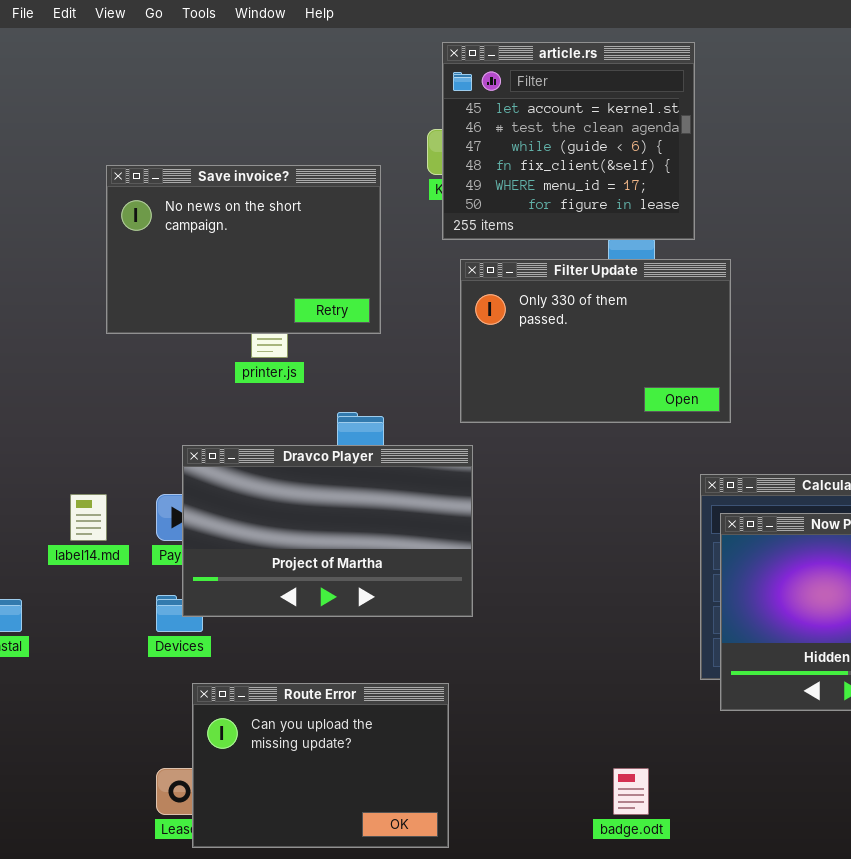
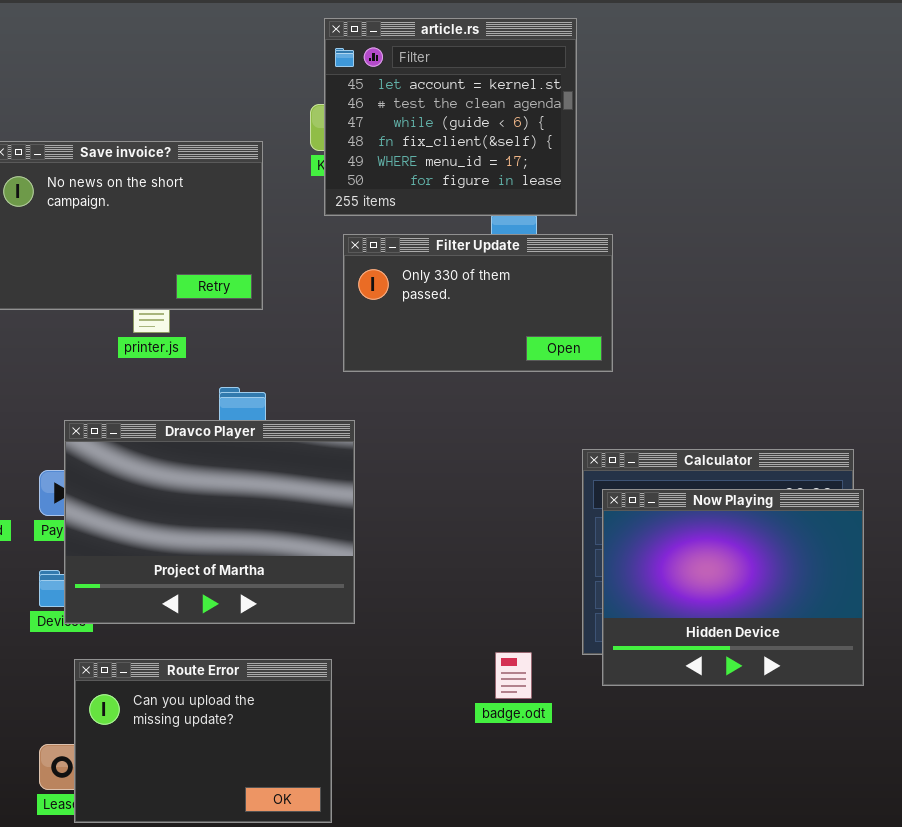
Filter Update: [460,259,731,423] -> [343,234,613,372], resized
Dravco Player: [182,445,473,617] -> [64,420,355,624], resized
badge.odt: [613,768,649,815] -> [495,652,532,699], moved

